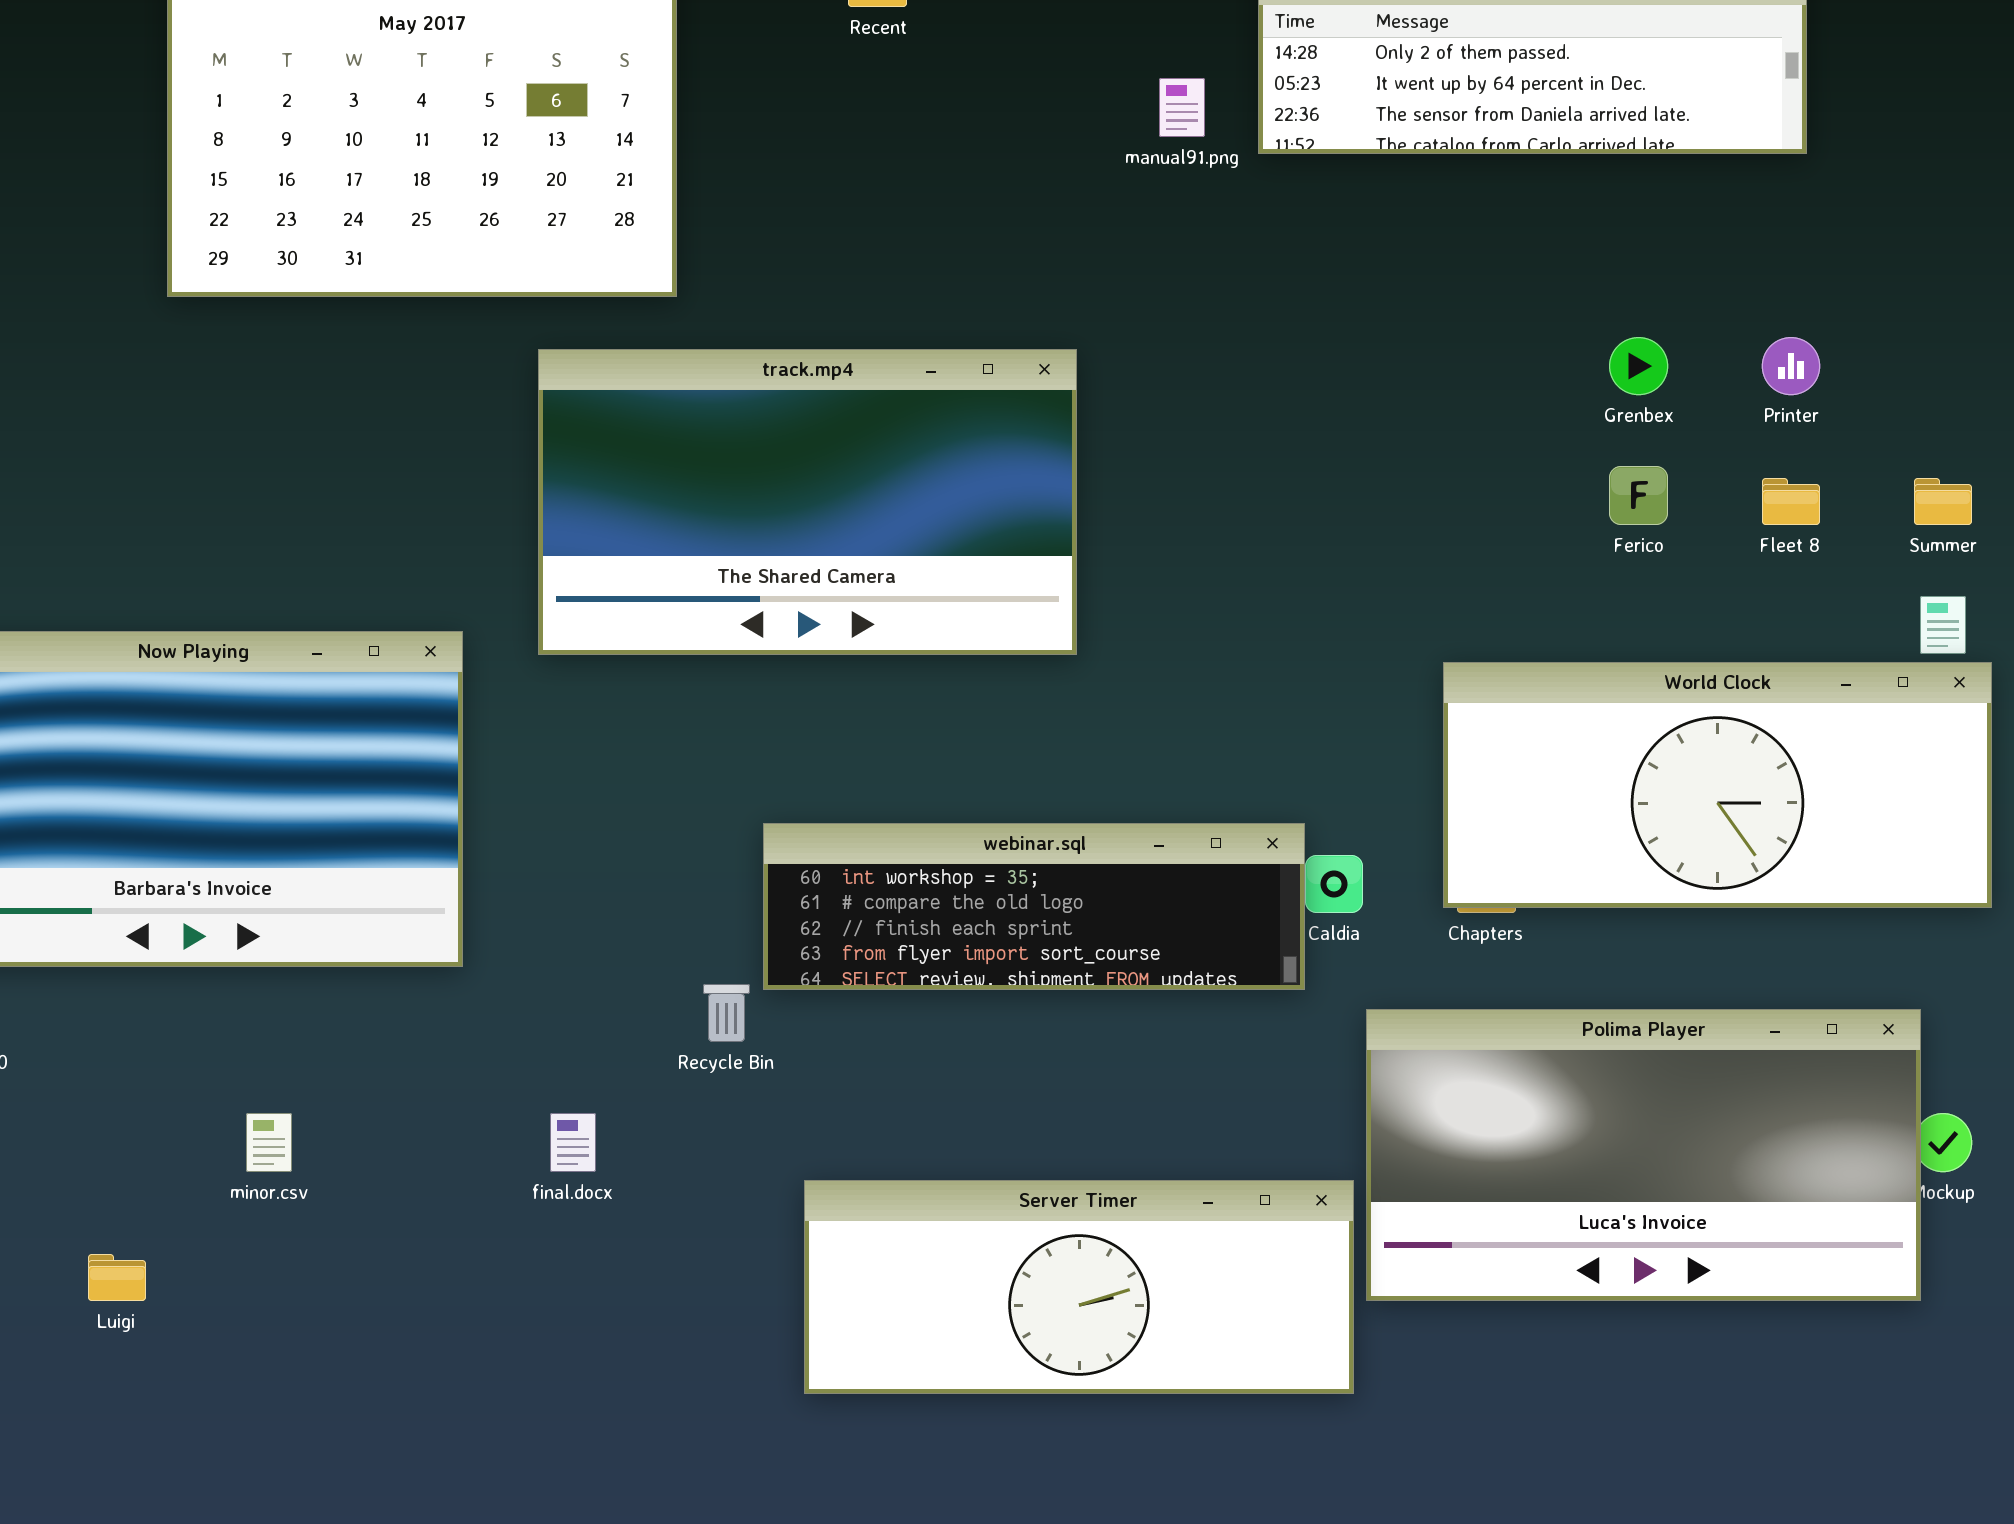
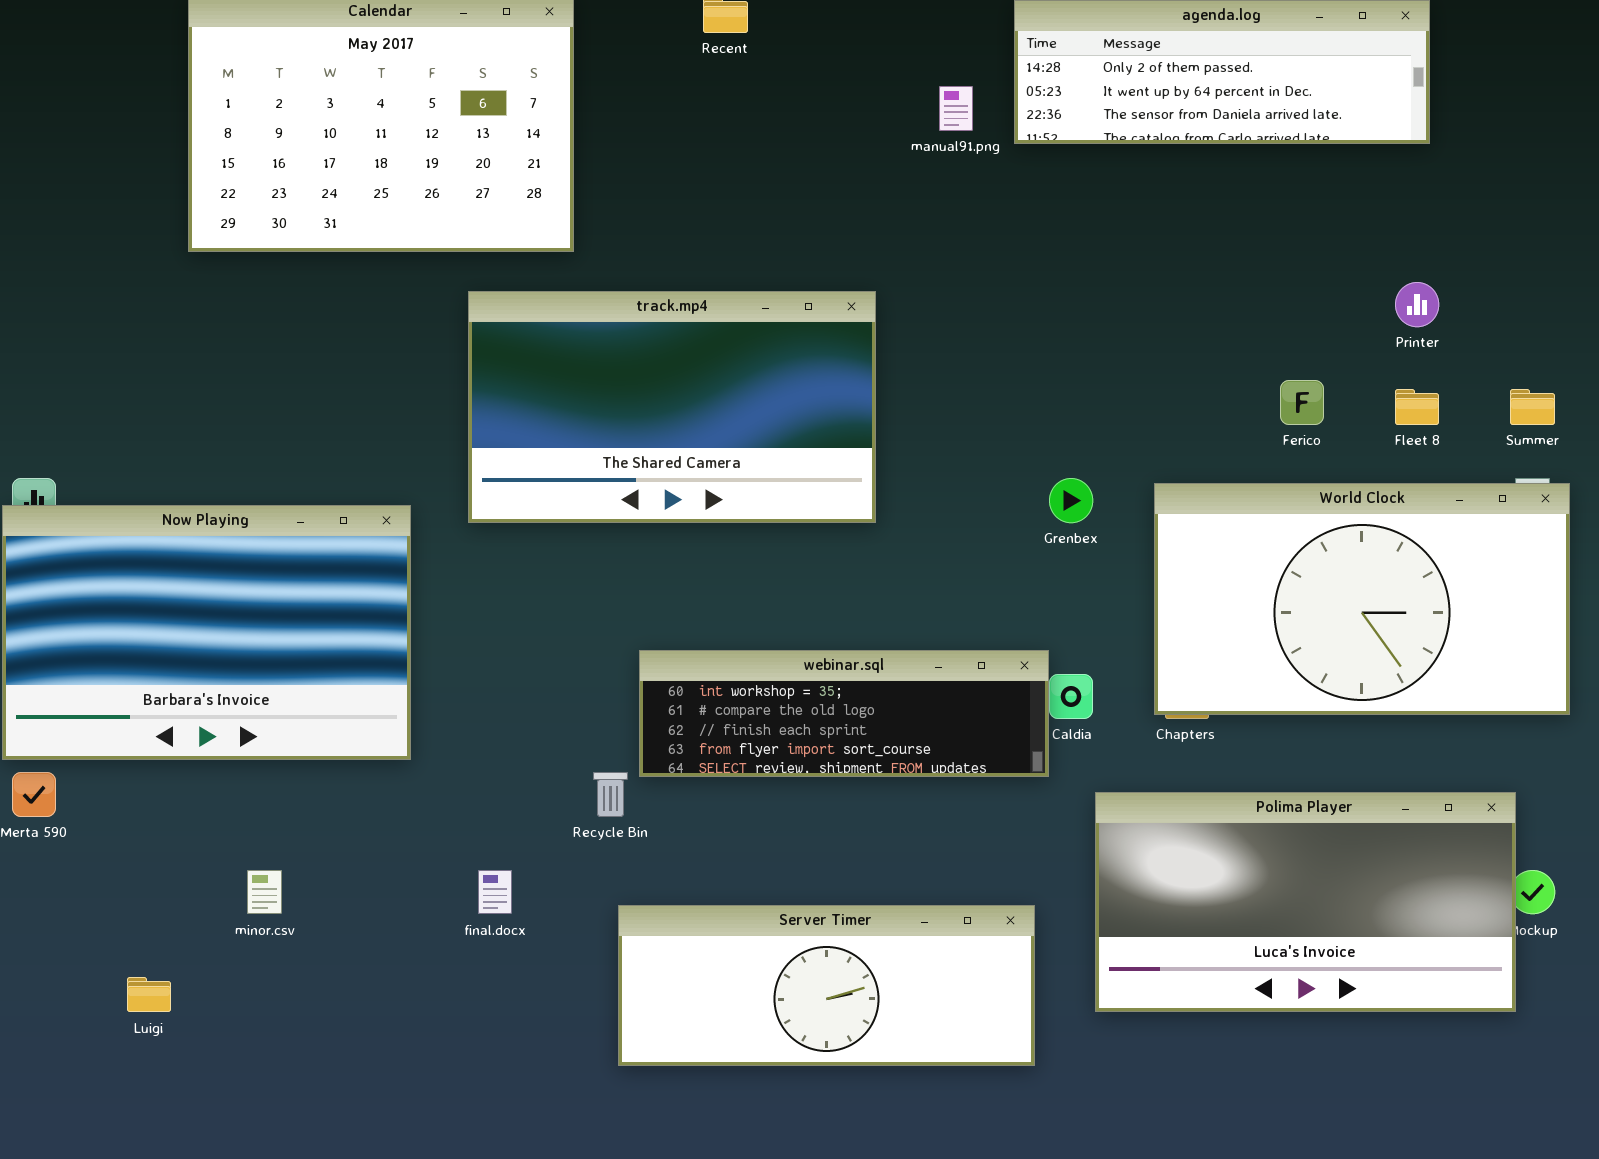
Grenbex: [1609,337,1668,395] -> [1049,478,1093,523], moved
World Clock: [1443,662,1992,908] -> [1154,483,1570,715], resized
Server Timer: [804,1180,1354,1394] -> [618,905,1035,1066], moved

